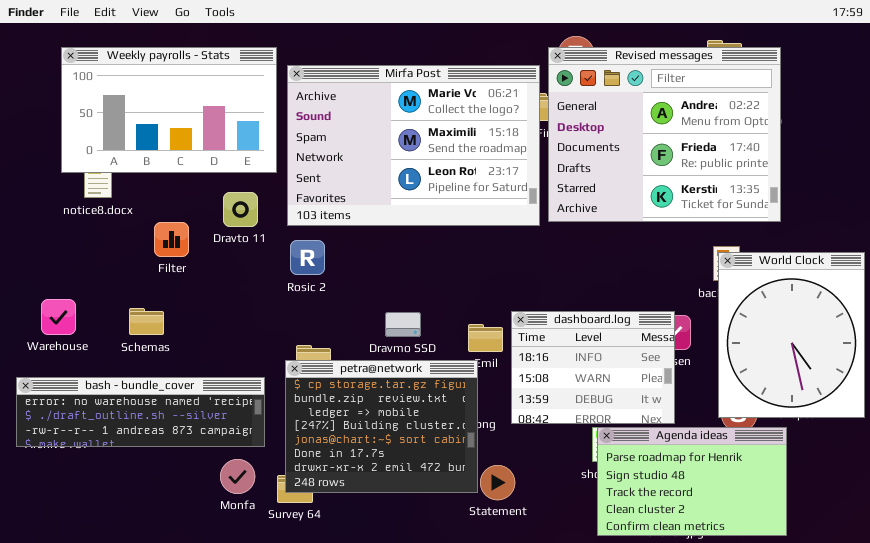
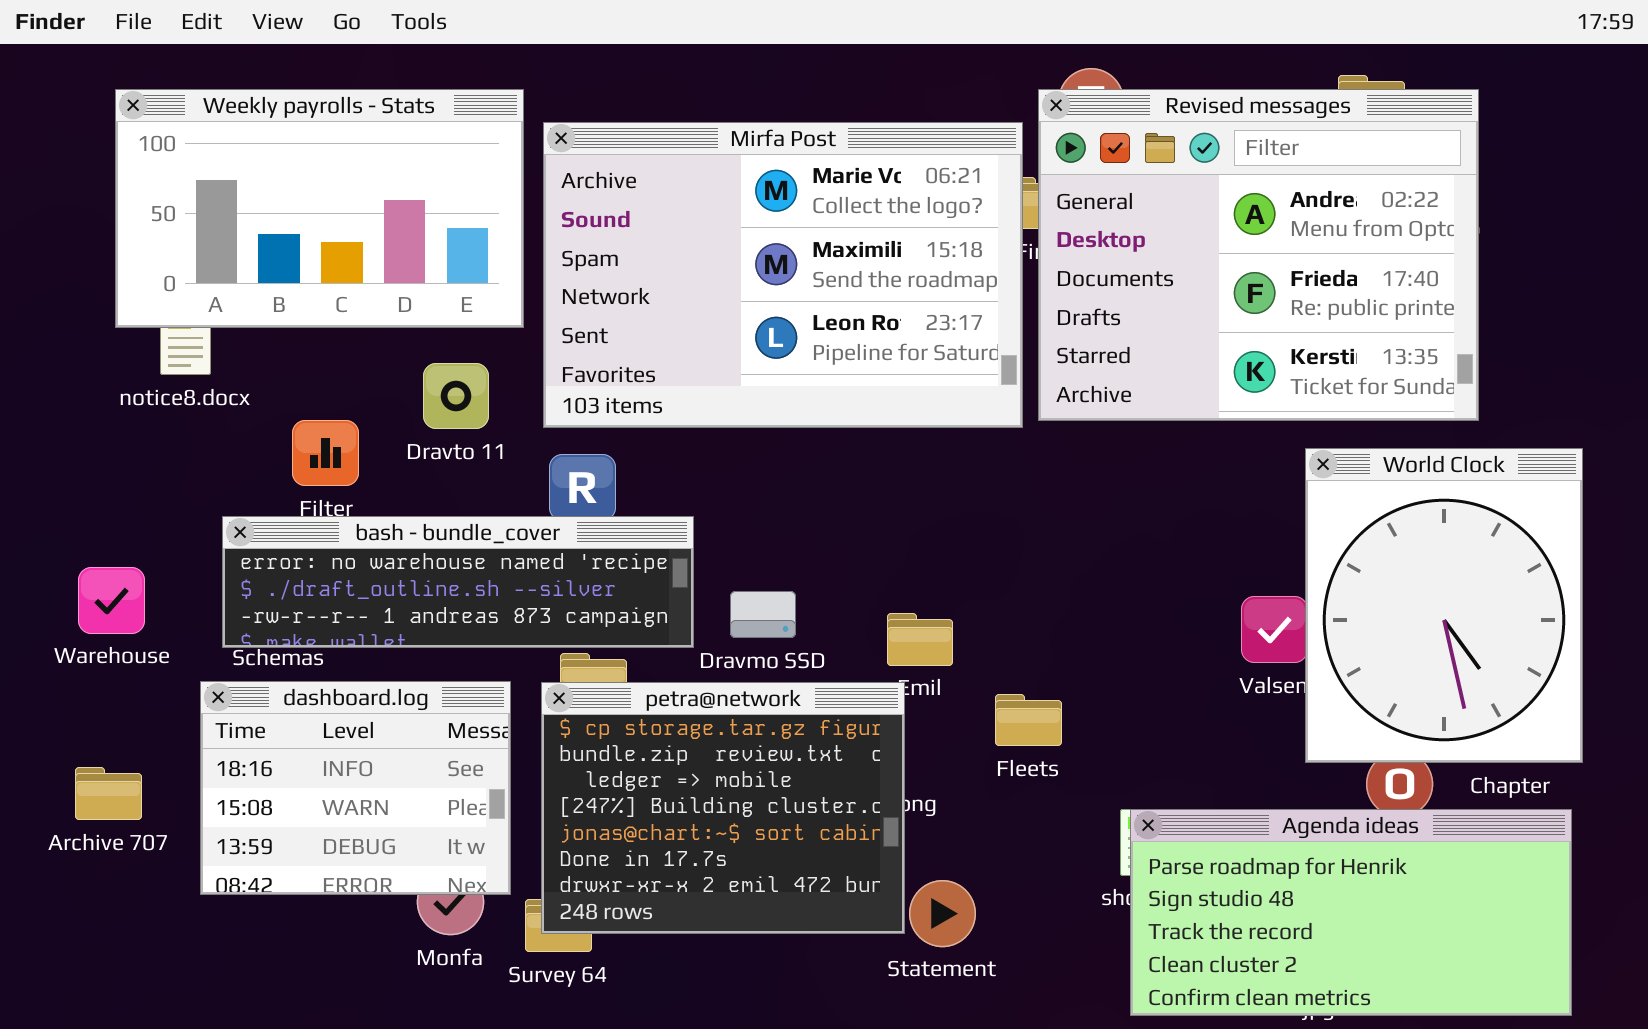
World Clock: [718,252,865,418] -> [1305,448,1583,763], moved
dashboard.log: [511,311,675,424] -> [200,681,511,895], moved
bash - bundle_cover: [16,377,265,447] -> [222,516,694,648], moved
Agenda ideas: [597,427,787,536] -> [1130,809,1572,1016], resized

